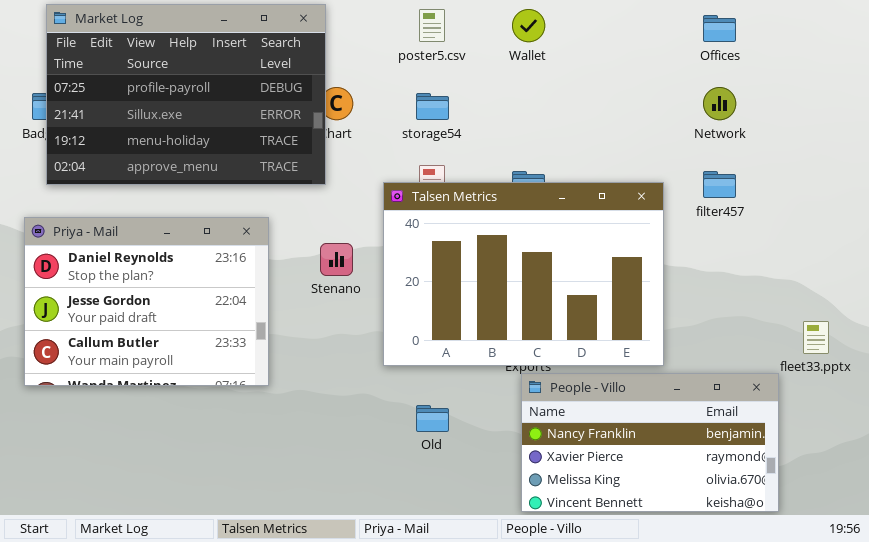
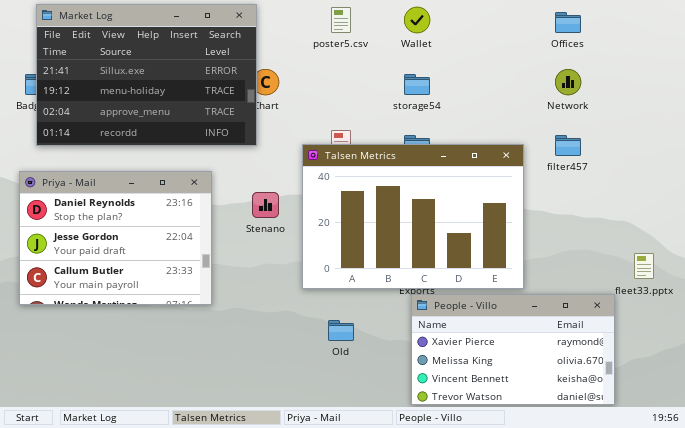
Market Log: [46,4,326,185] -> [36,4,257,146], scrolled down 1 row
storage54: [416,93,449,120] -> [404,74,430,95], moved
People - Villo: [521,373,779,512] -> [411,294,615,405], scrolled down 1 row

